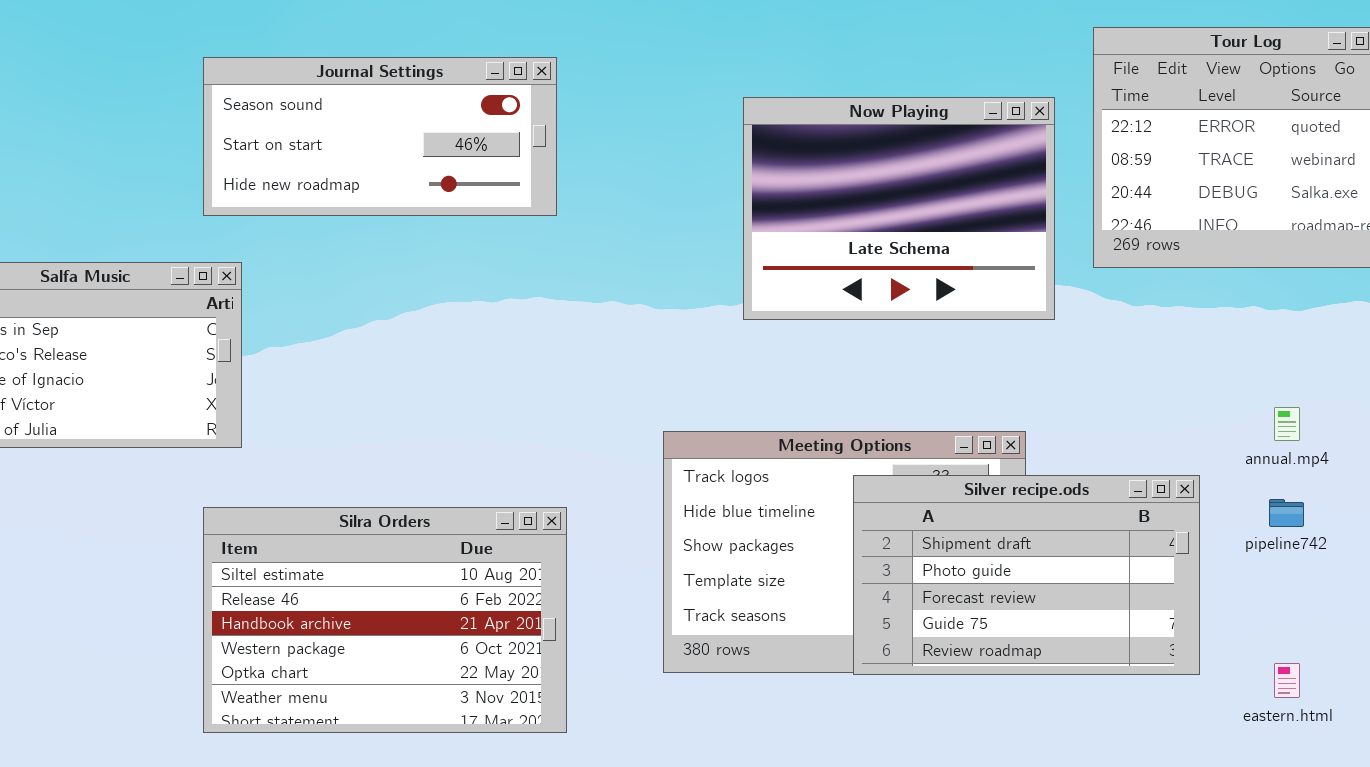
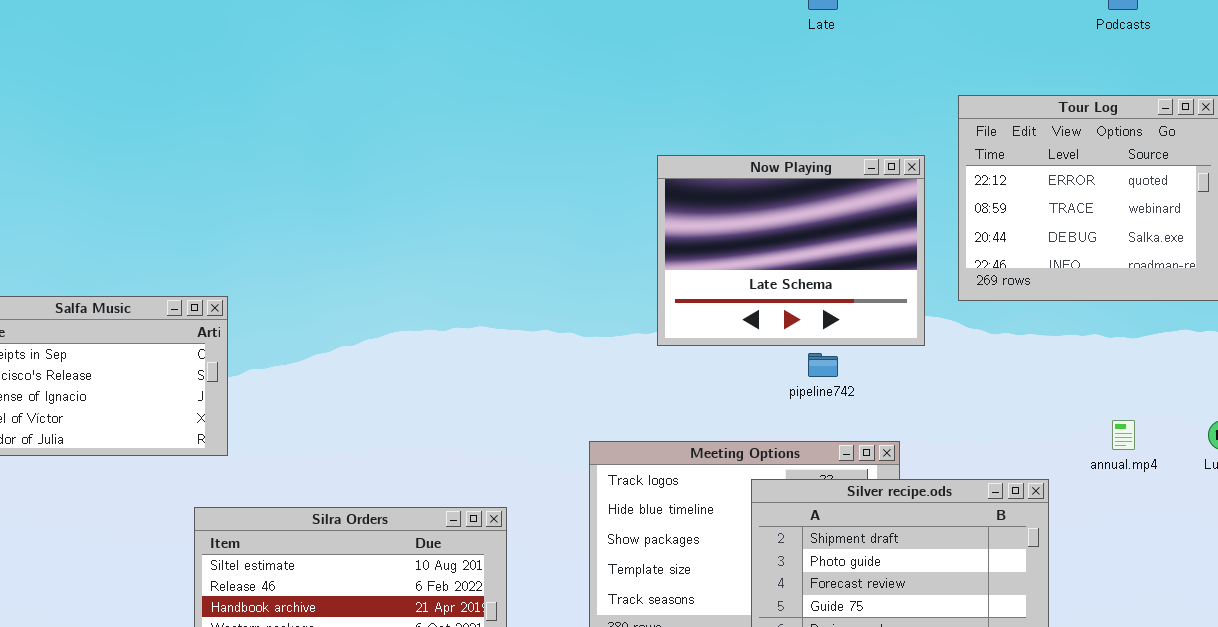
Journal Settings: [203,57,557,216] -> none, closed
pipeline742: [1269,499,1304,527] -> [808,353,838,377], moved

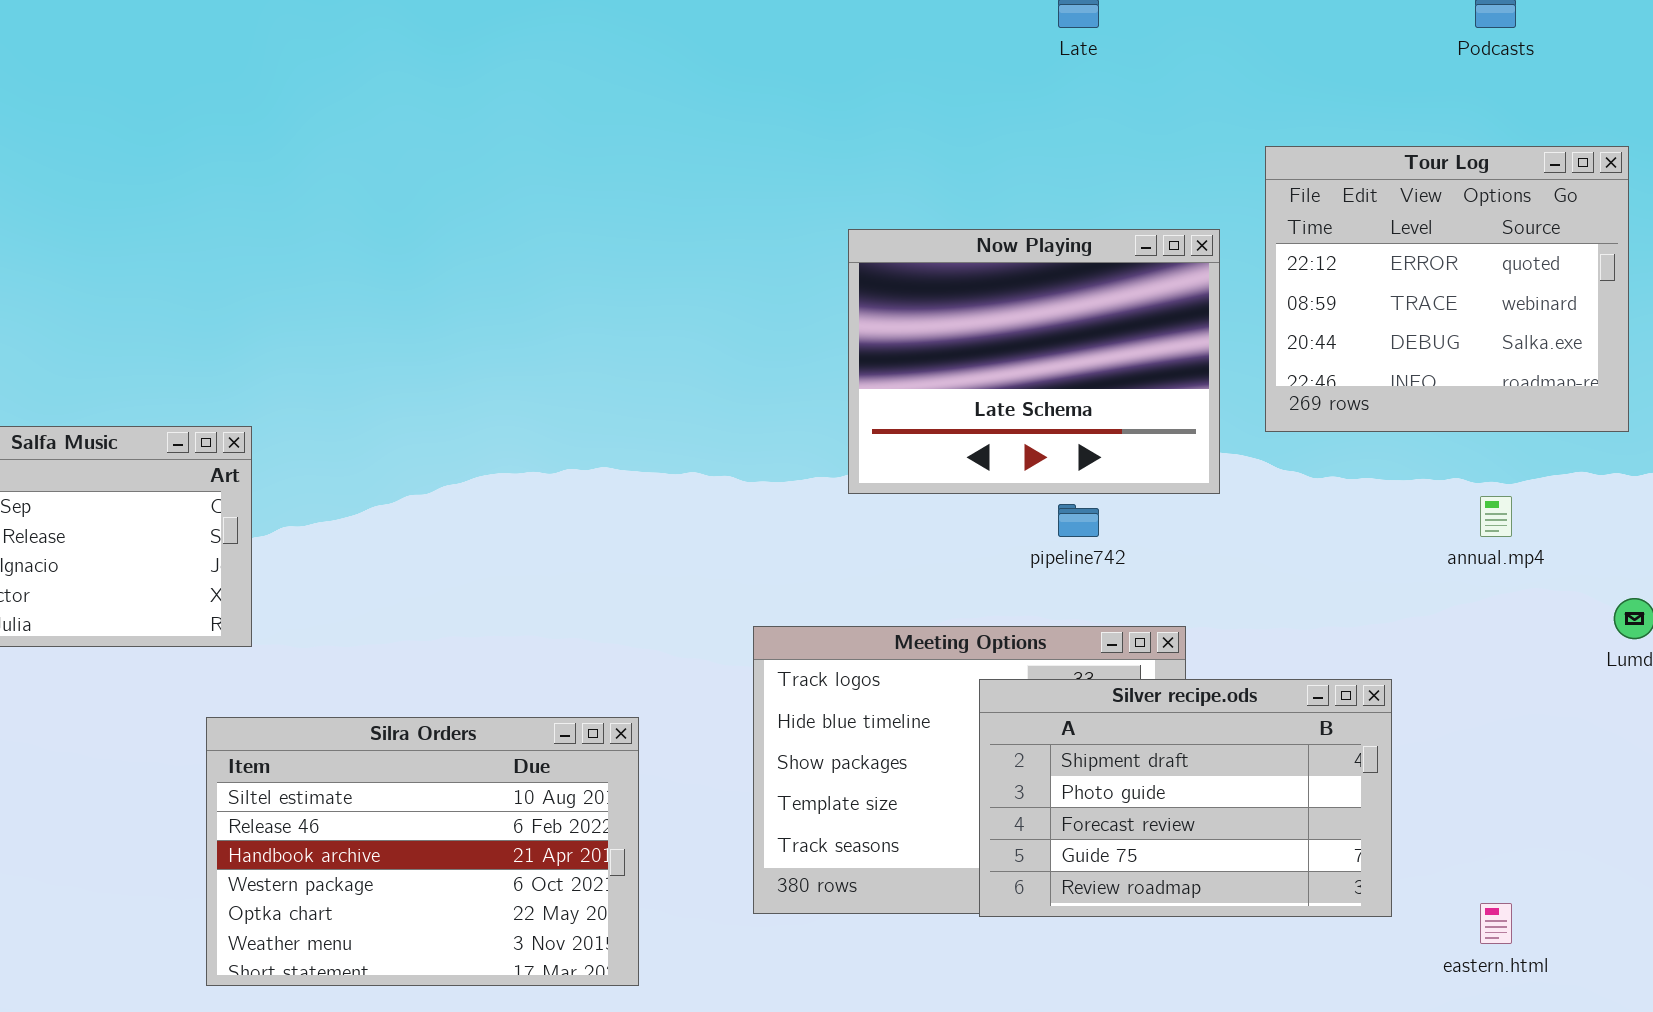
annual.mp4: [1112,420,1135,450] -> [1480,496,1512,537], moved

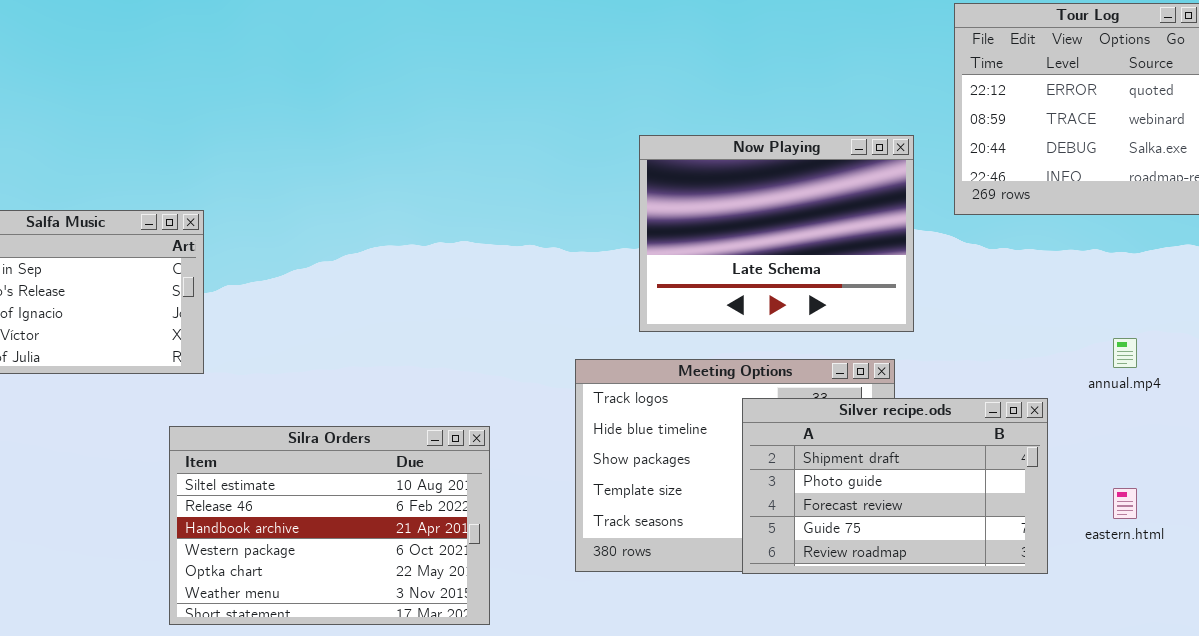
Now Playing: [848,229,1220,494] -> [639,135,914,332], moved
annual.mp4: [1480,496,1512,537] -> [1113,338,1137,368], moved
eastern.html: [1480,903,1512,944] -> [1113,488,1137,519], moved

